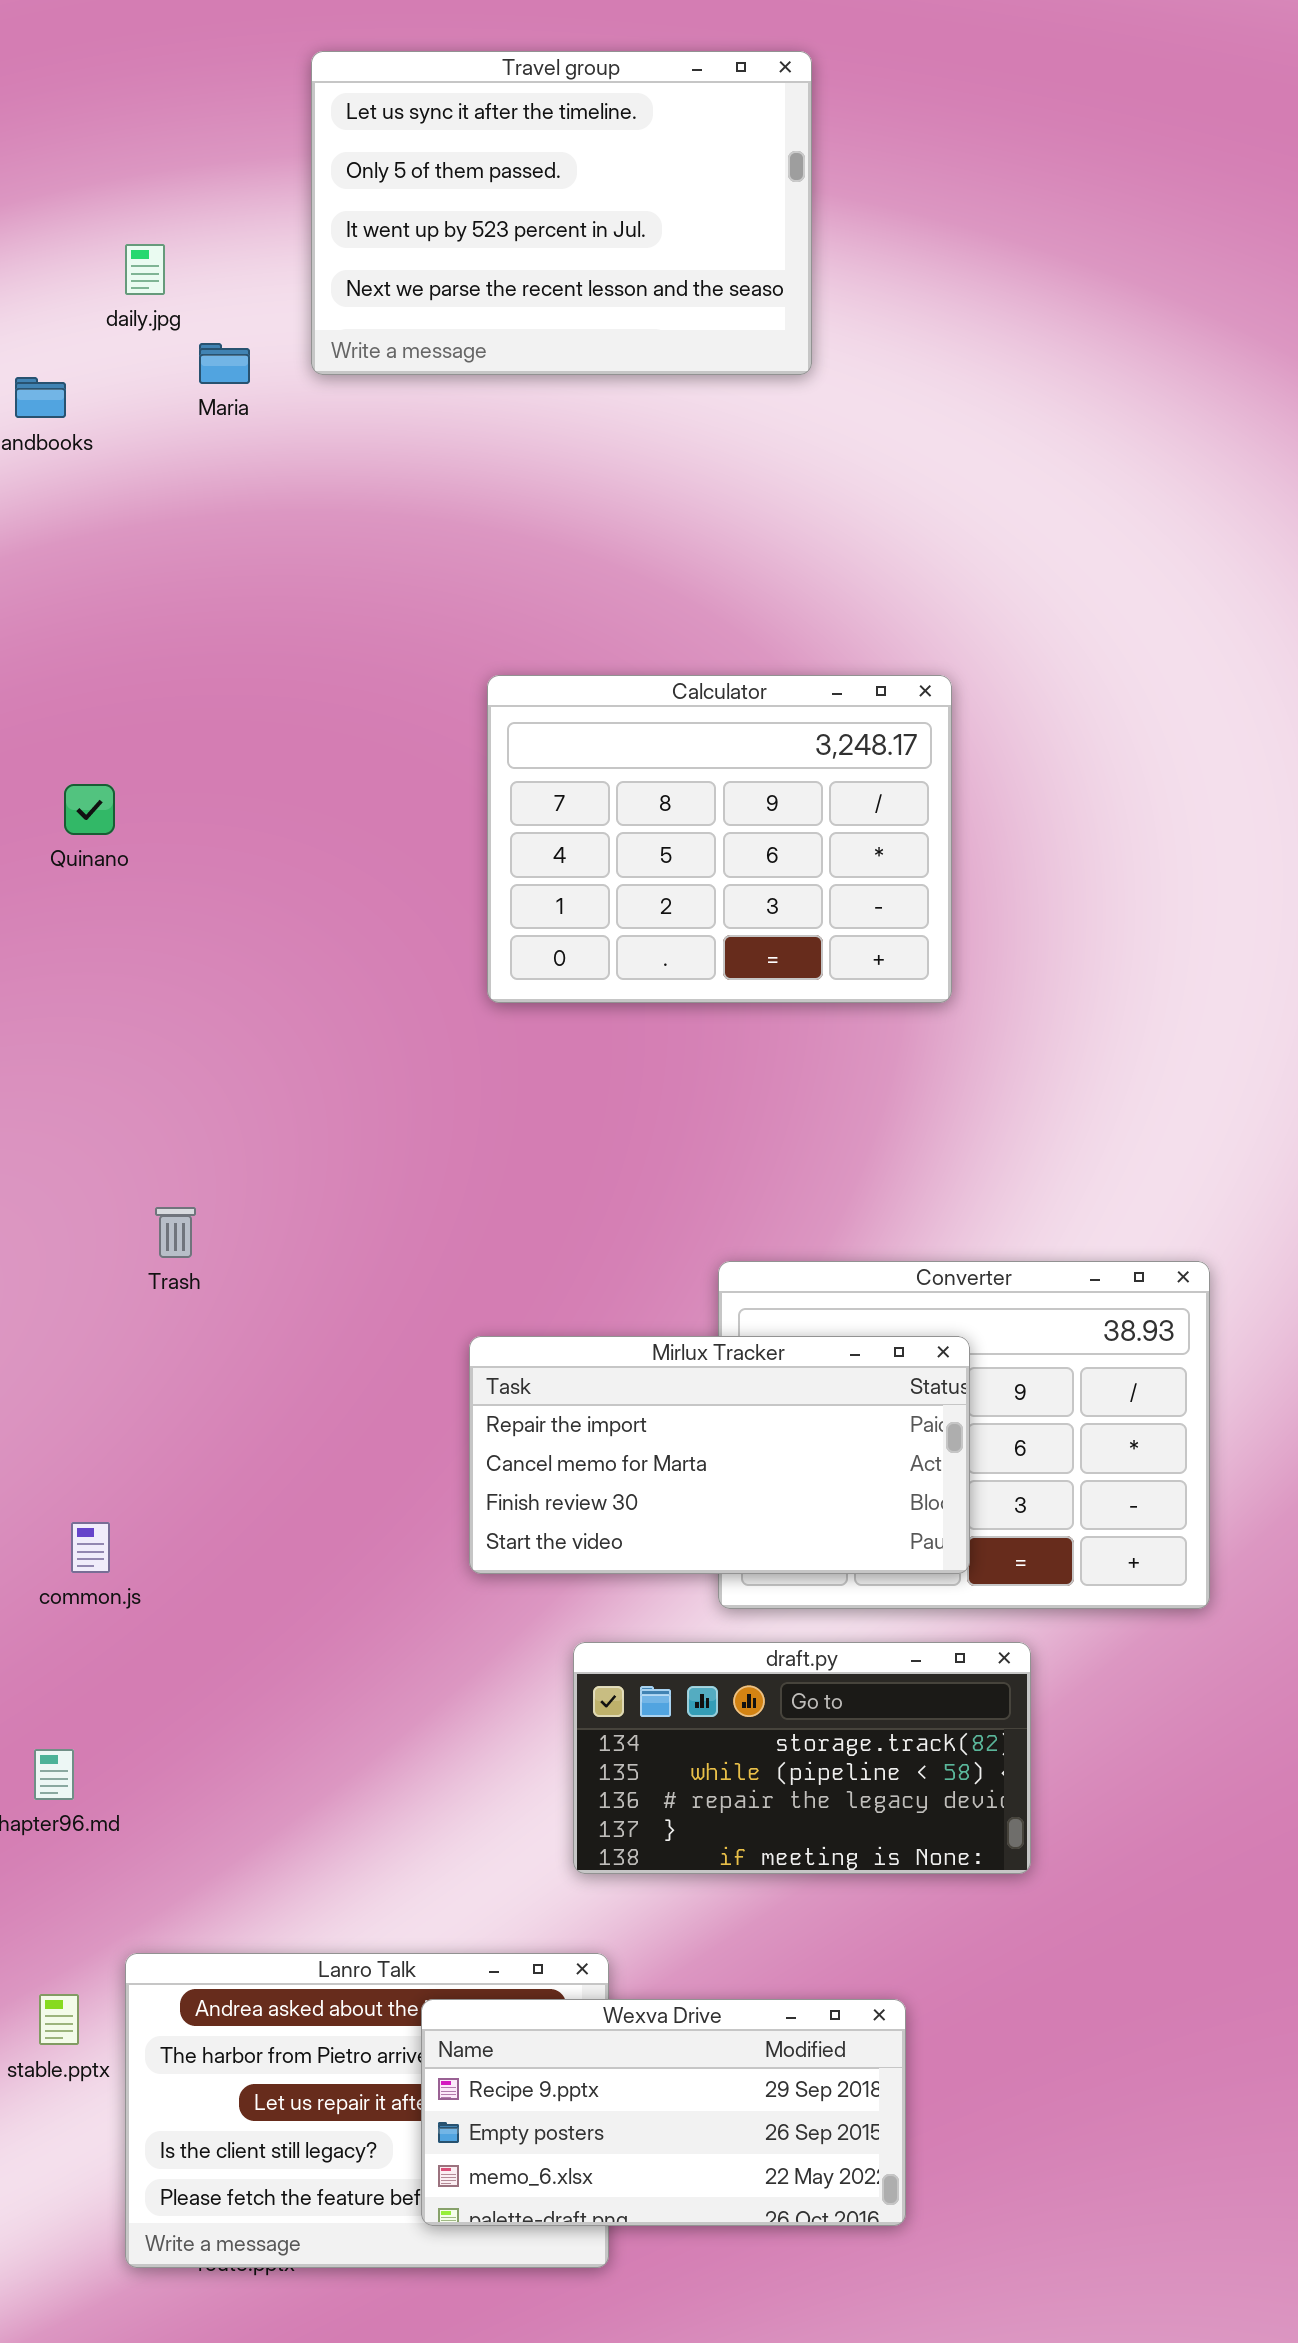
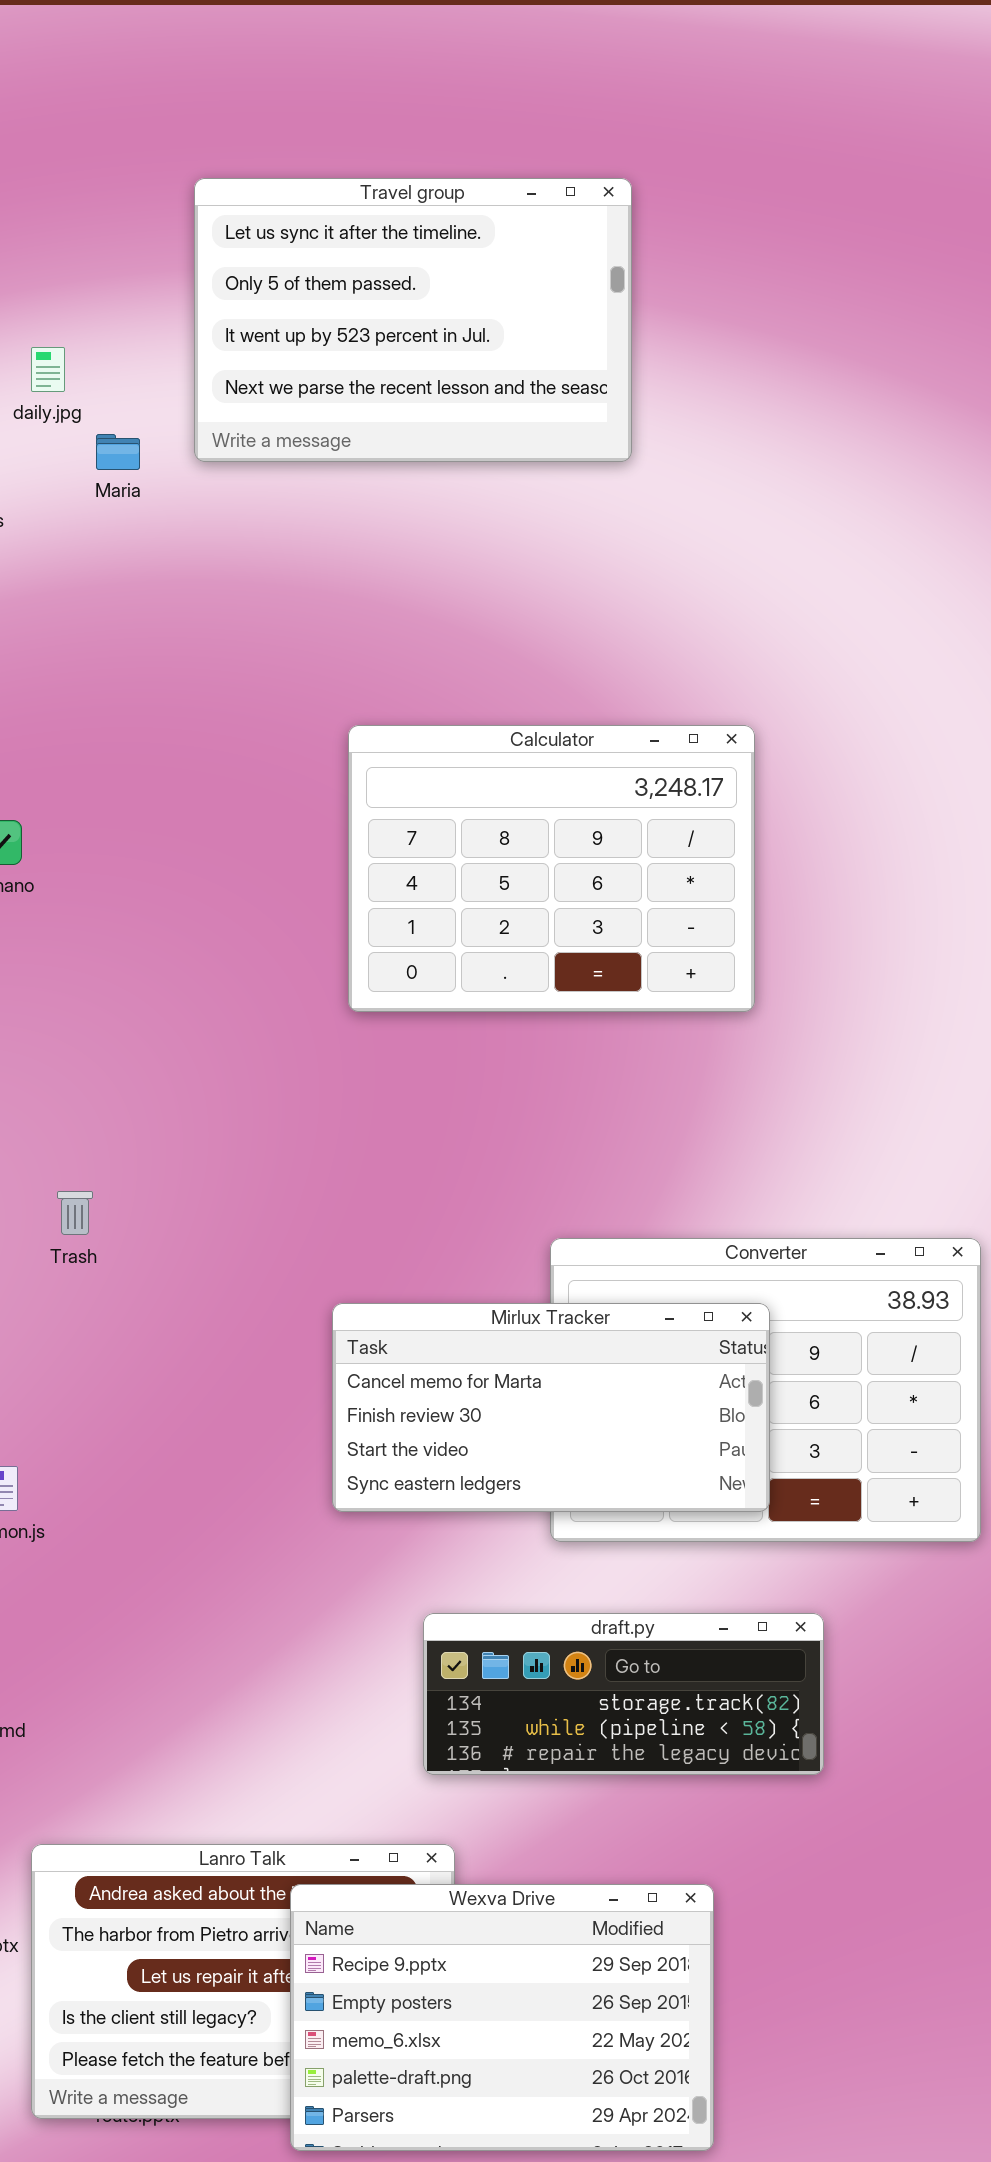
Mirlux Tracker: [469,1336,970,1574] -> [332,1303,770,1512], scrolled down 1 row
draft.py: [573,1642,1031,1874] -> [423,1613,824,1775], resized
Wexva Drive: [421,1999,906,2226] -> [290,1884,714,2151], resized

